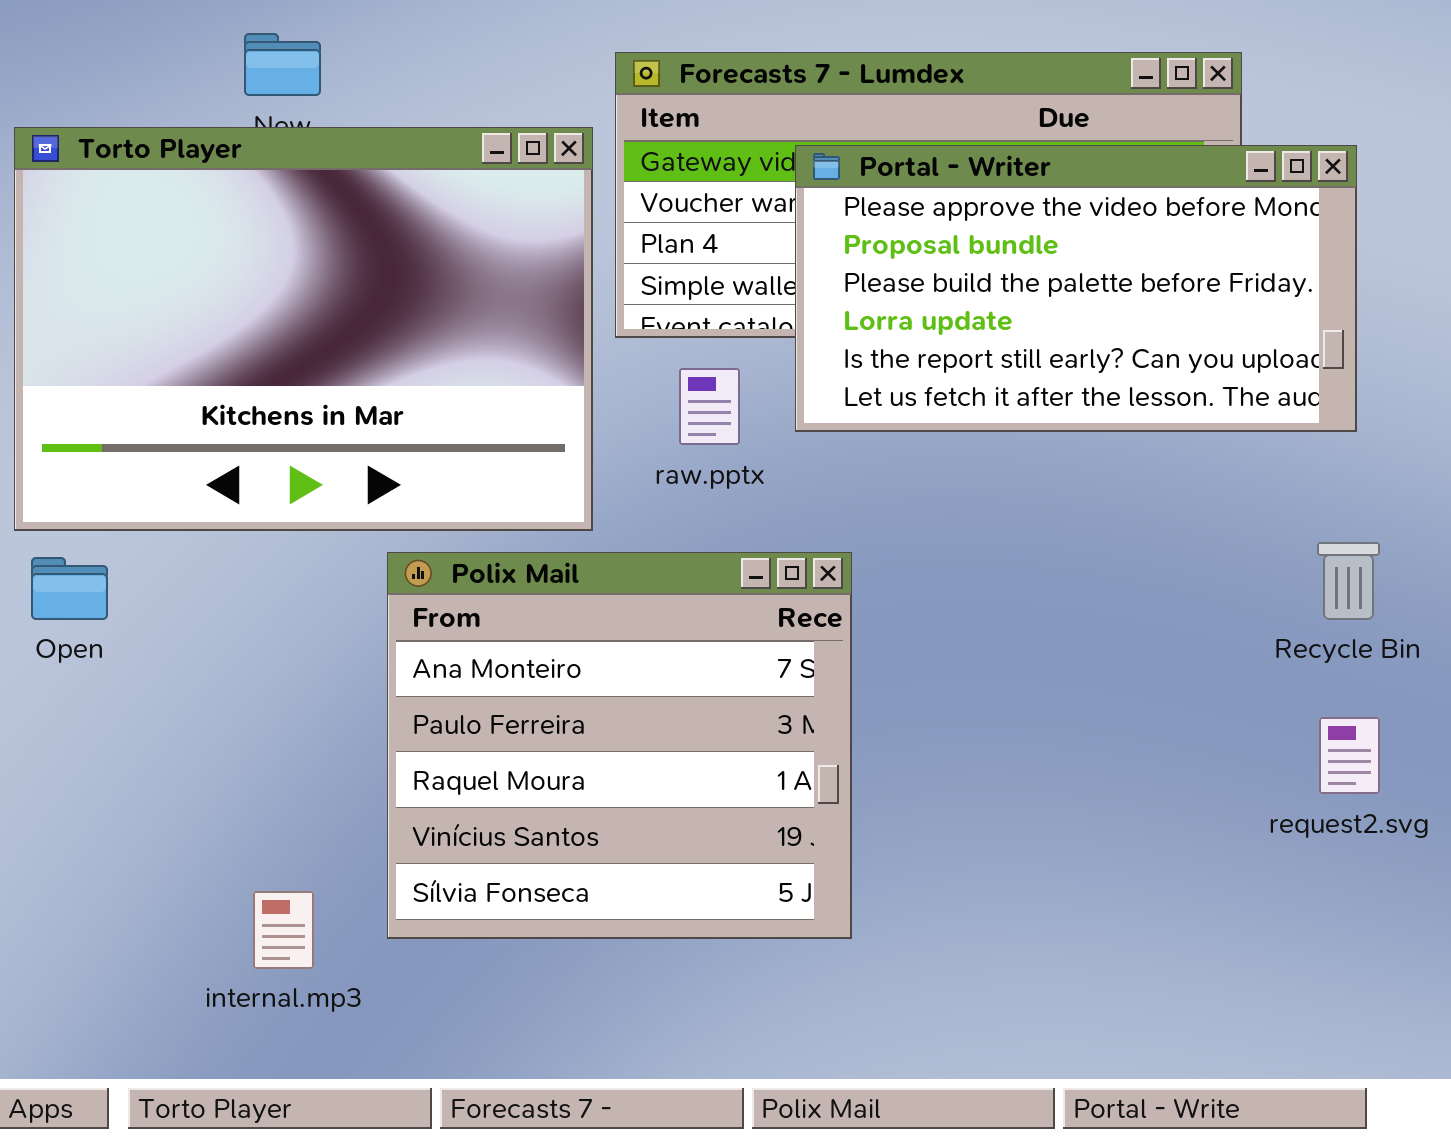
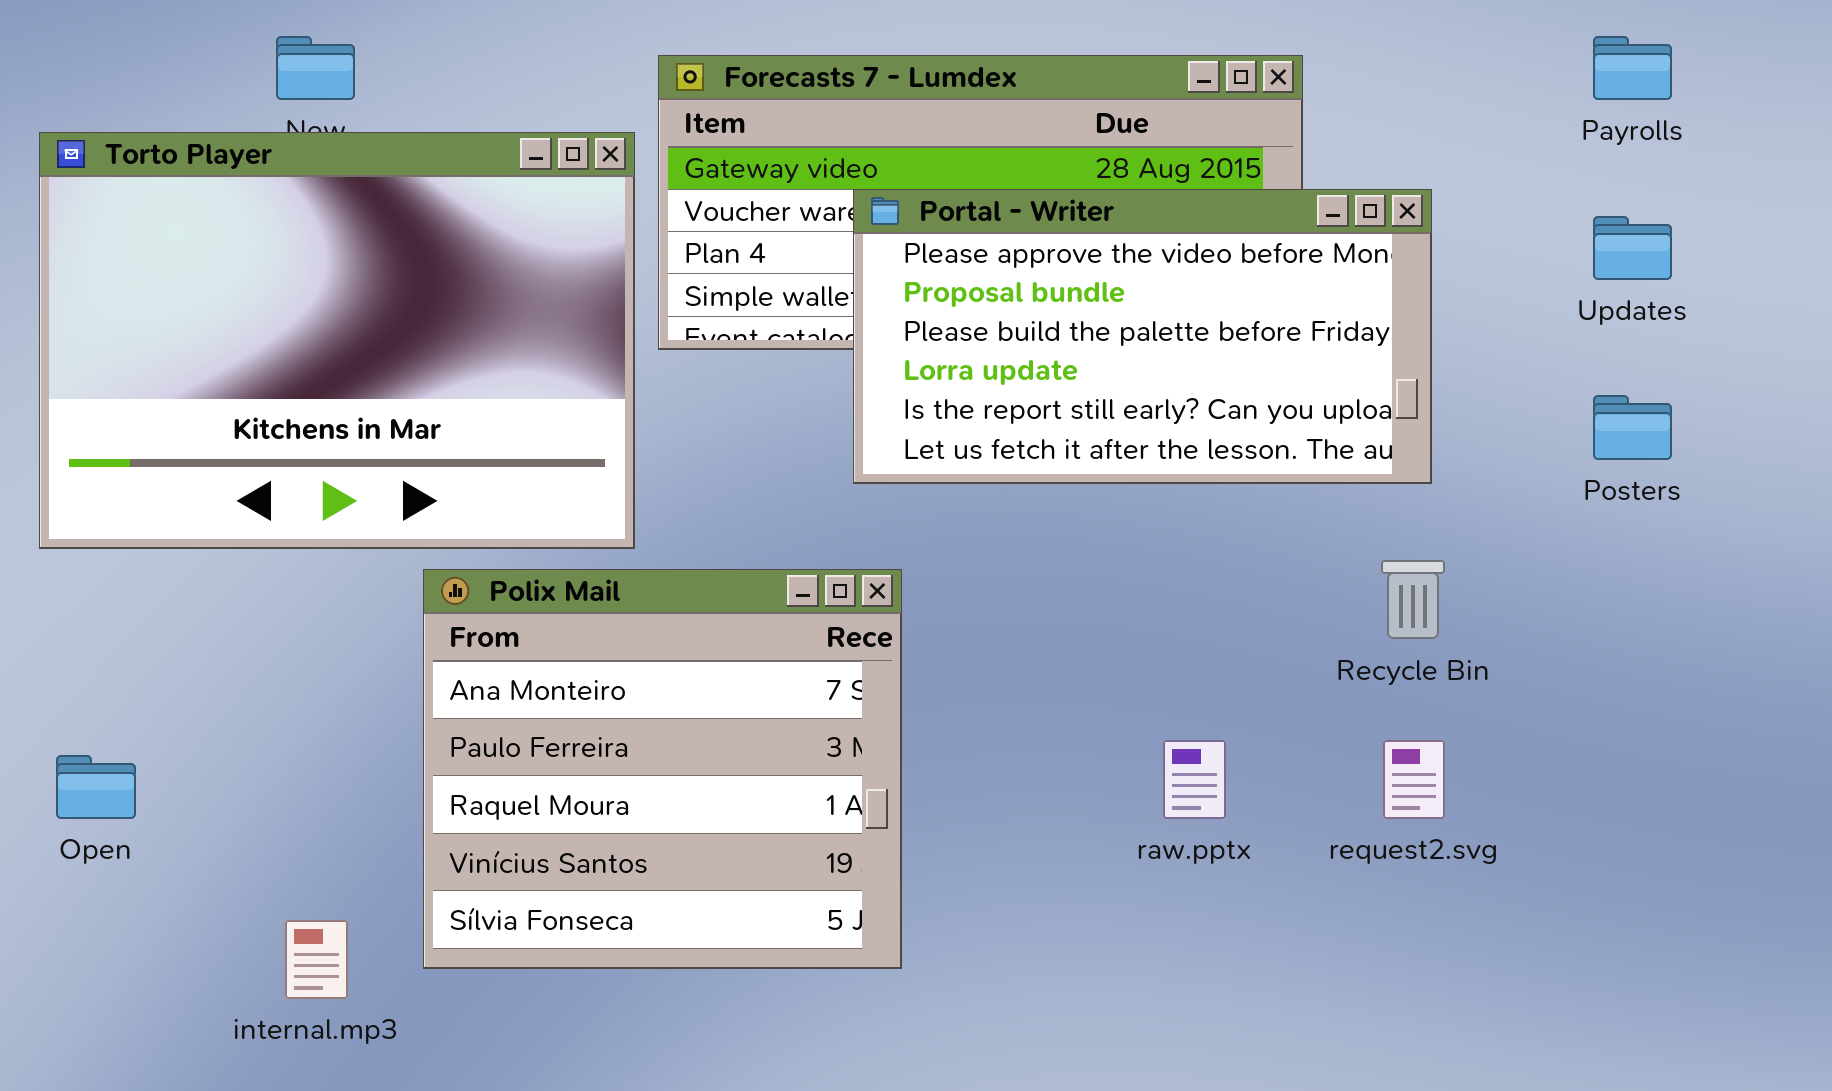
Portal - Writer: [795,145,1357,432] -> [853,189,1432,484], moved
raw.pptx: [679,368,740,445] -> [1163,740,1226,819], moved
Open: [31,557,108,620] -> [56,755,136,819], moved

